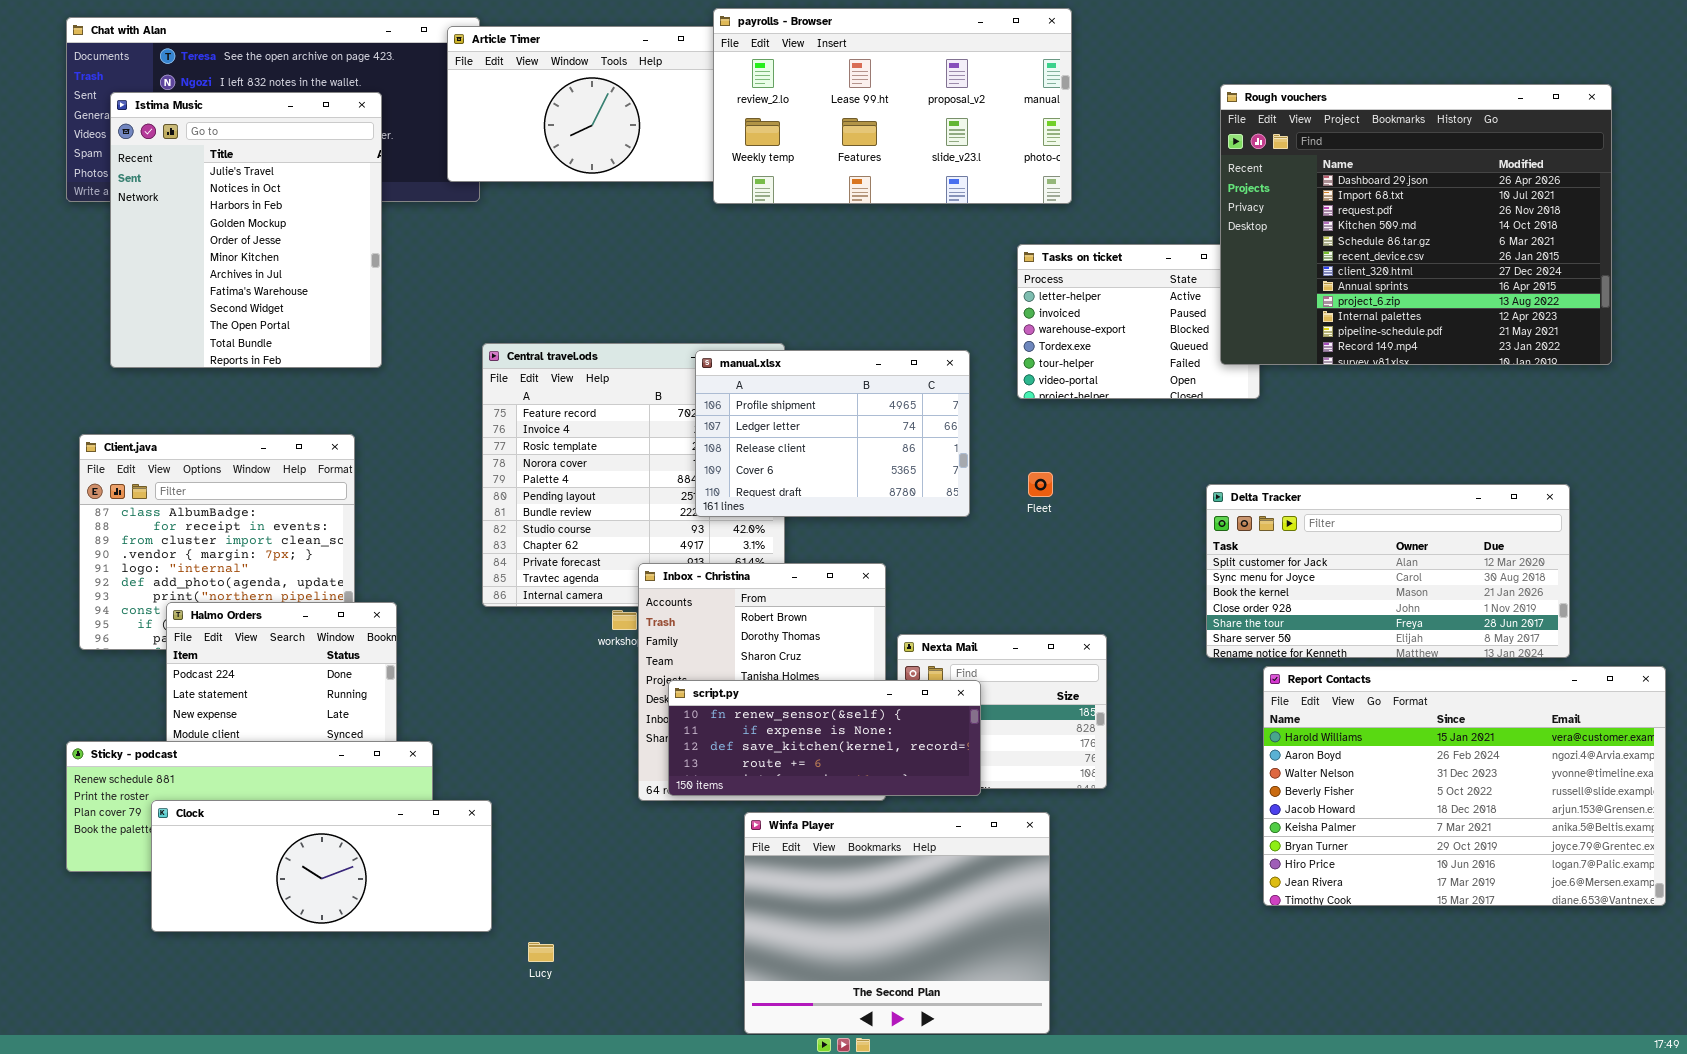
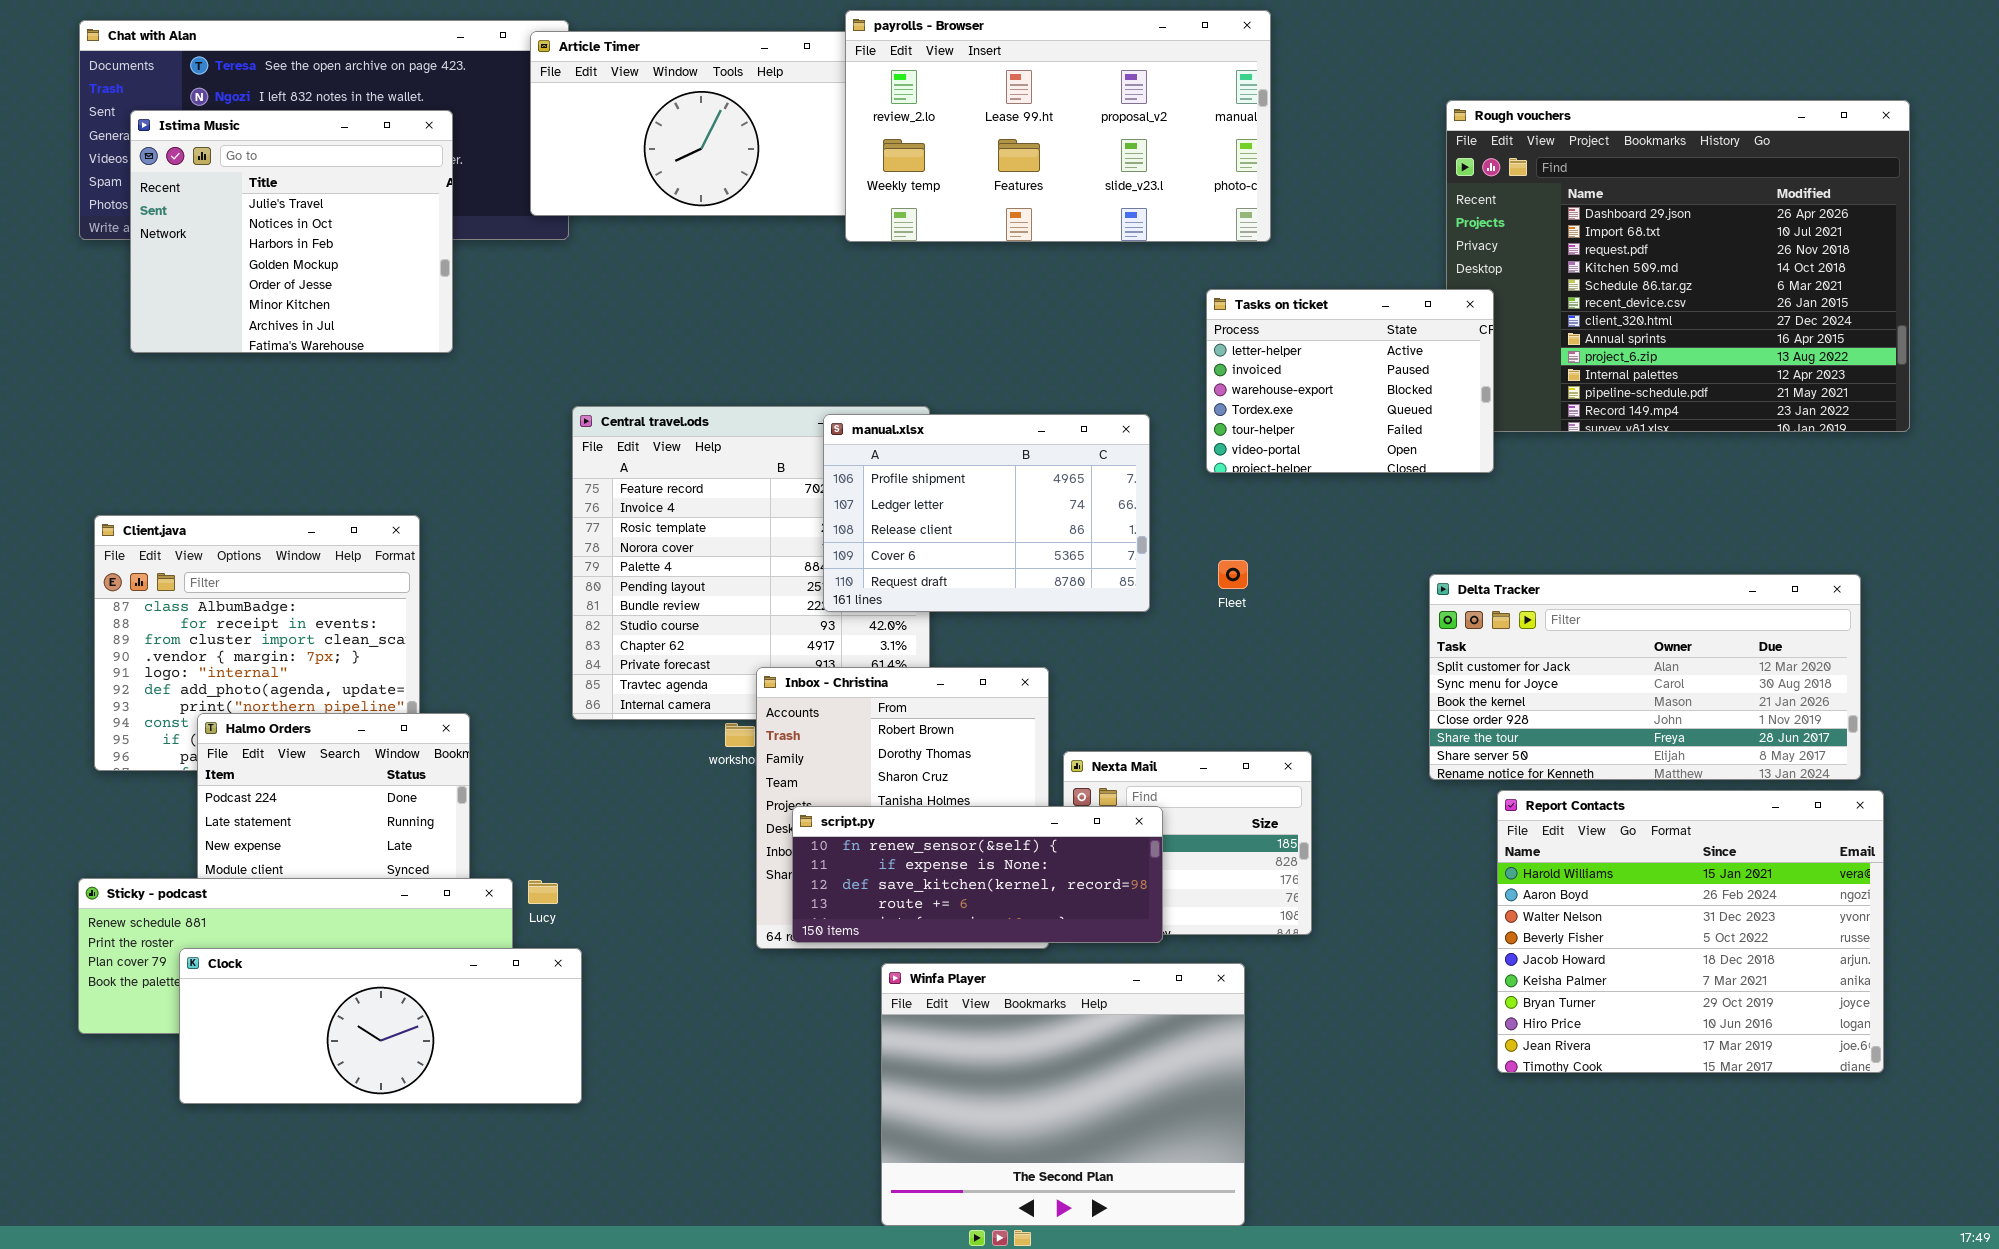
Istima Music: [110,92,382,368] -> [130,110,453,353], resized
Tasks on ticket: [1017,244,1260,399] -> [1206,289,1494,473], raised
Report Contacts: [1263,666,1666,906] -> [1497,790,1884,1073], resized
Lucy: [528,942,554,962] -> [528,880,558,904], moved

